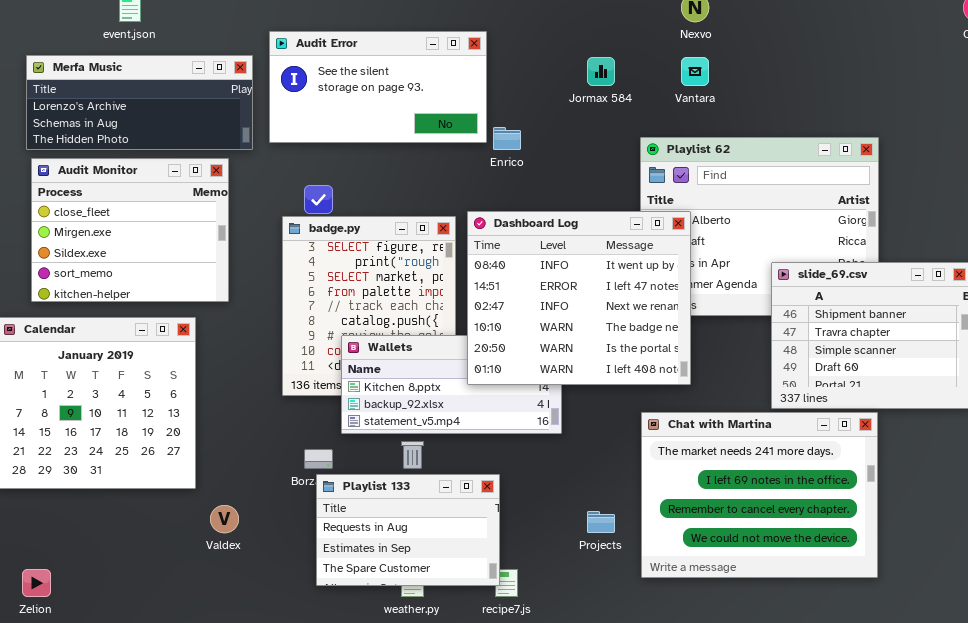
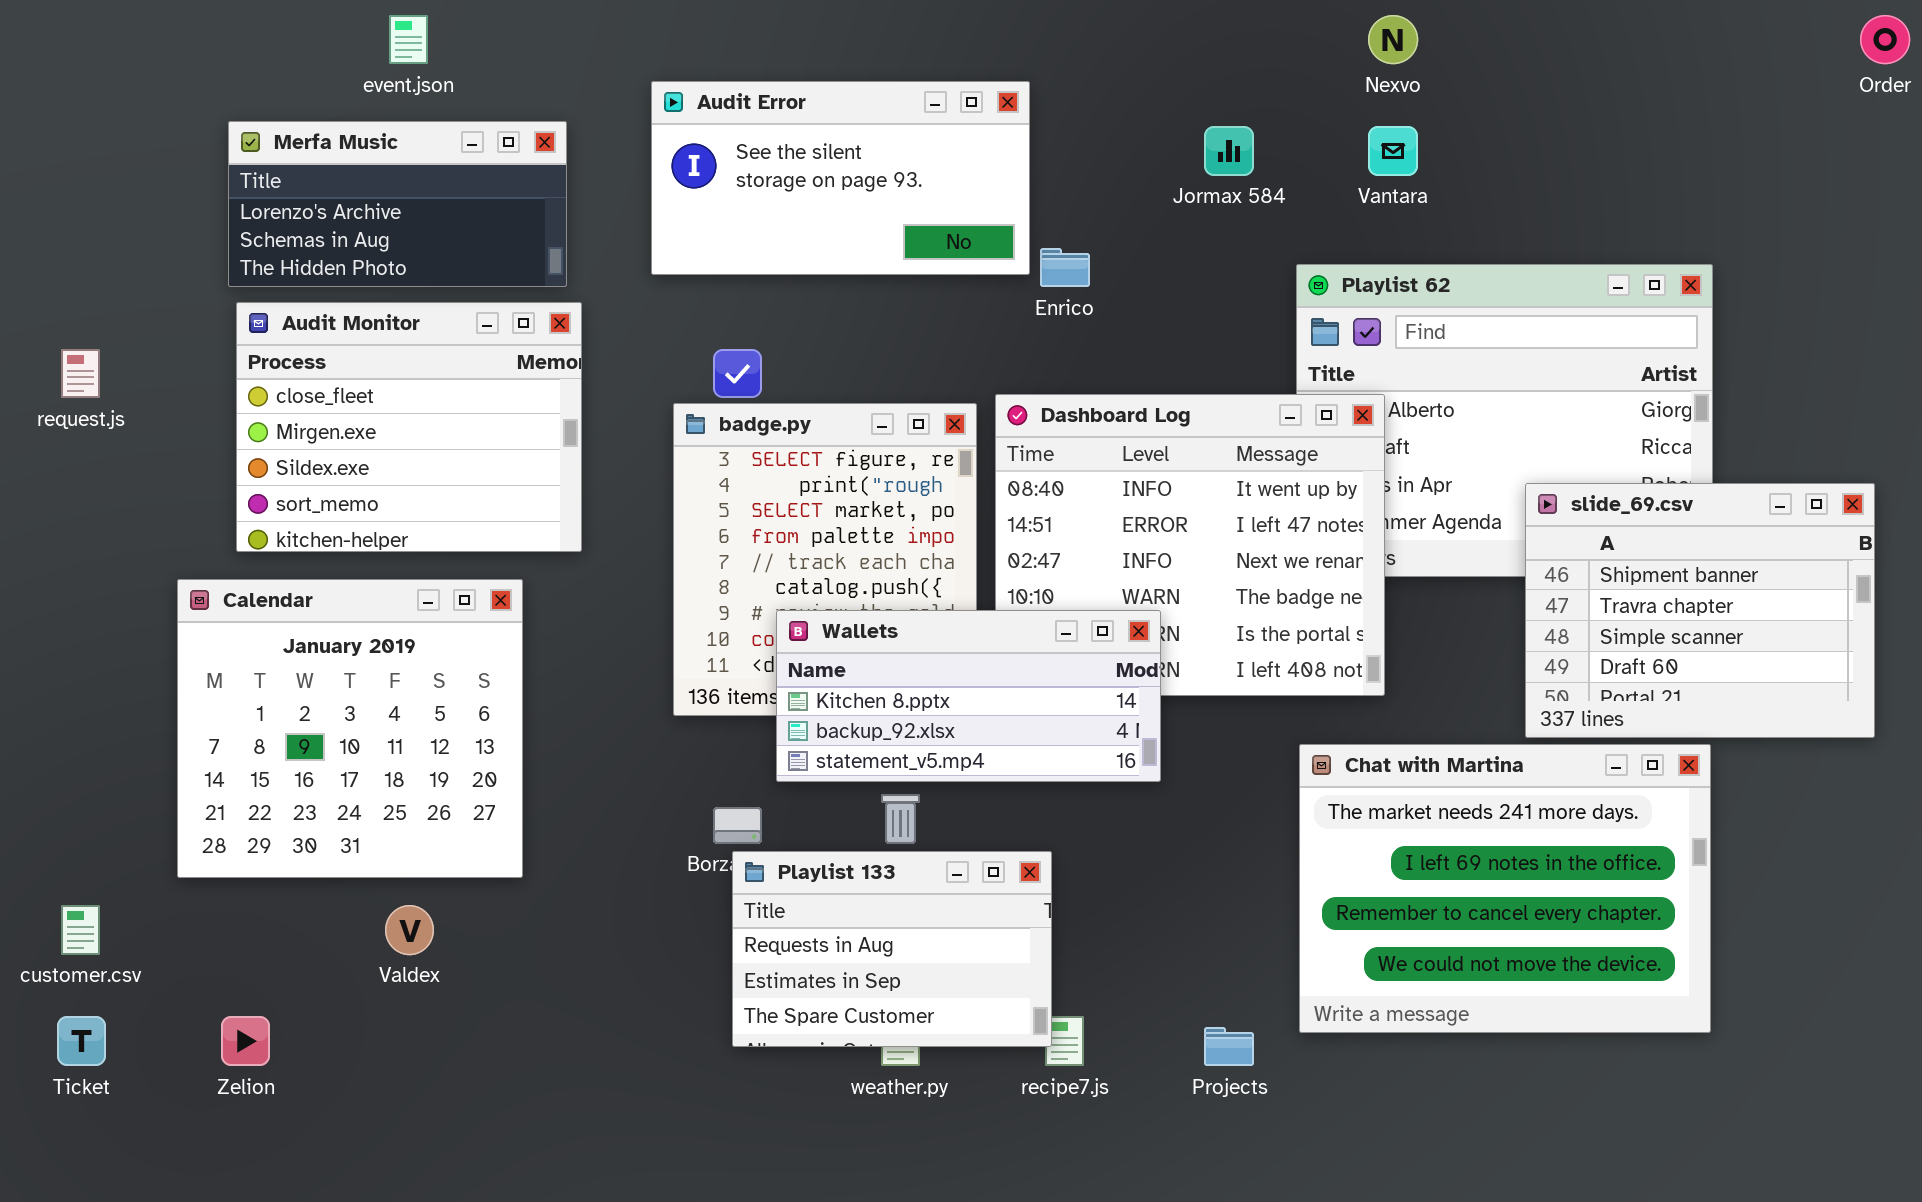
Merfa Music: [26,55,253,150] -> [228,121,567,287], resized
Wallets: [341,335,562,434] -> [776,610,1161,782], raised
Valdex: [210,505,239,533] -> [385,905,434,955], moved
Projects: [587,511,615,533] -> [1204,1027,1254,1066], moved

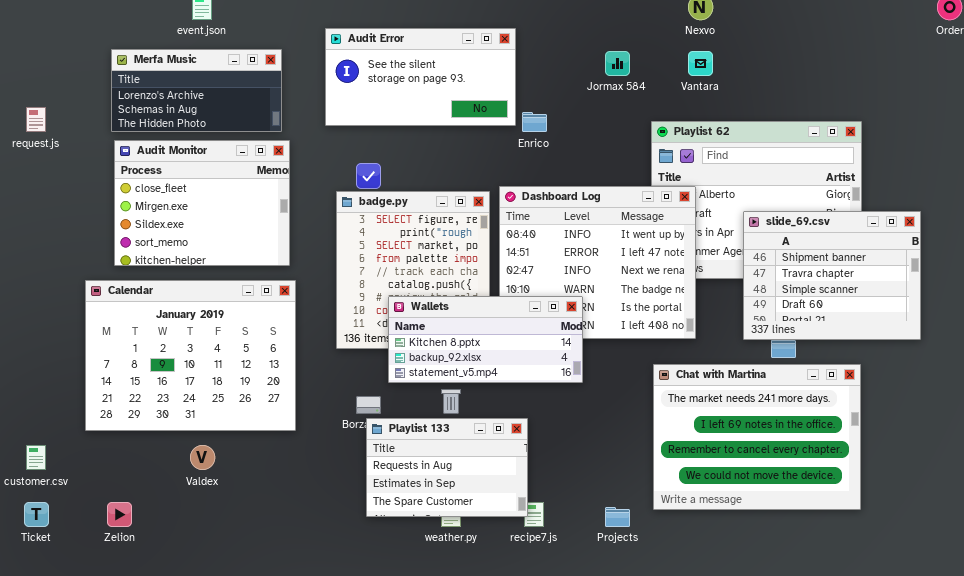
request.js: [61,349,100,398] -> [26,107,46,132], moved
slide_69.csv: [1525,483,1875,738] -> [743,211,921,340], moved
Calendar: [177,579,523,878] -> [85,280,296,431], resized

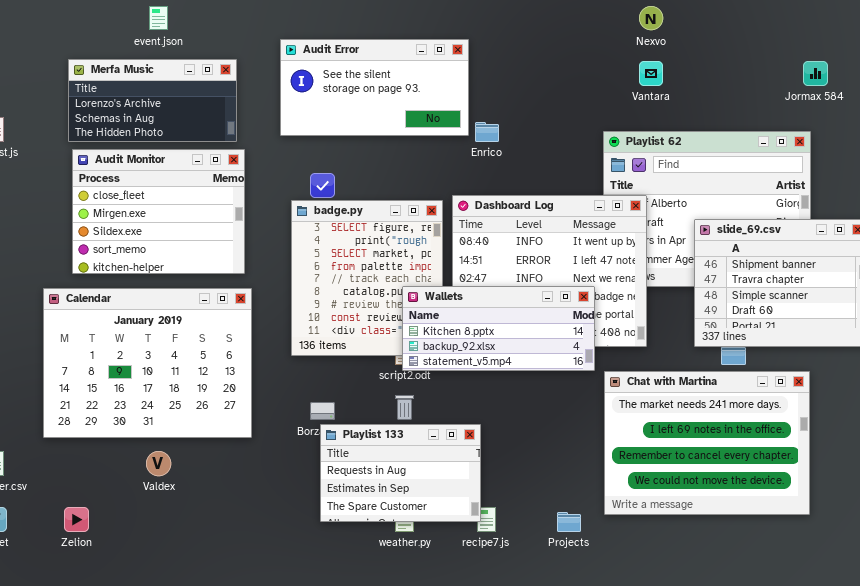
Jormax 584: [605,51,630,76] -> [803,61,828,86], moved
Wallets: [388,296,583,383] -> [402,286,595,371], moved

